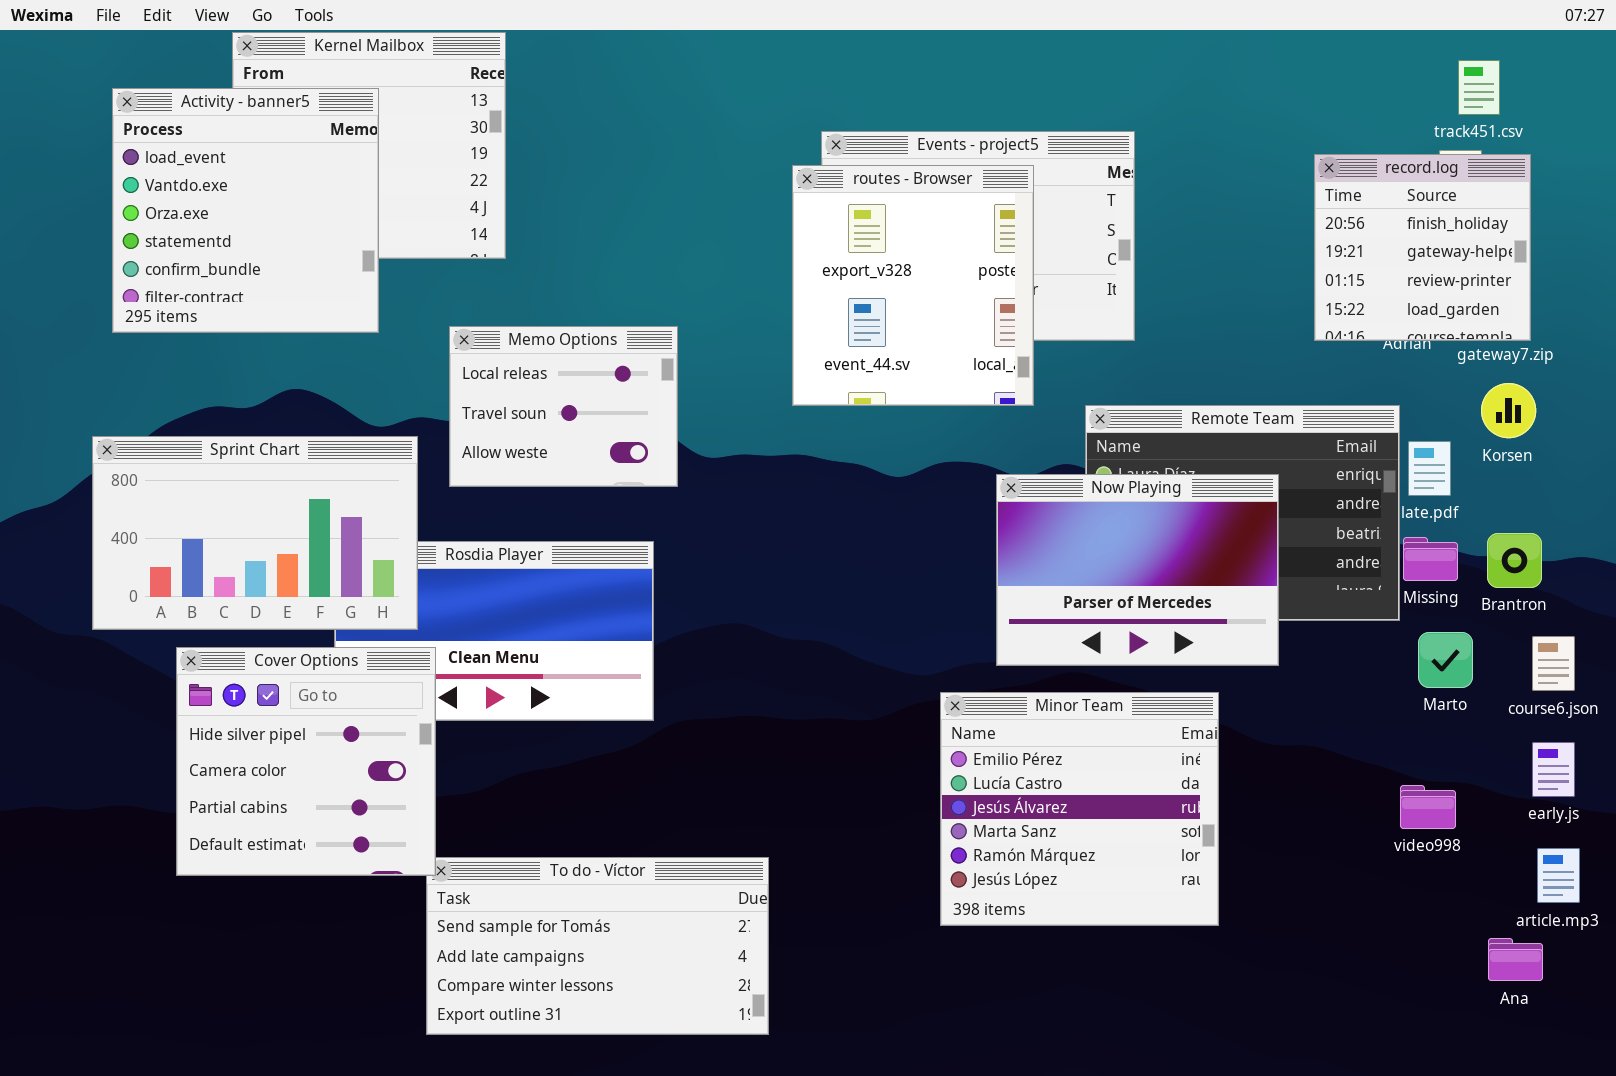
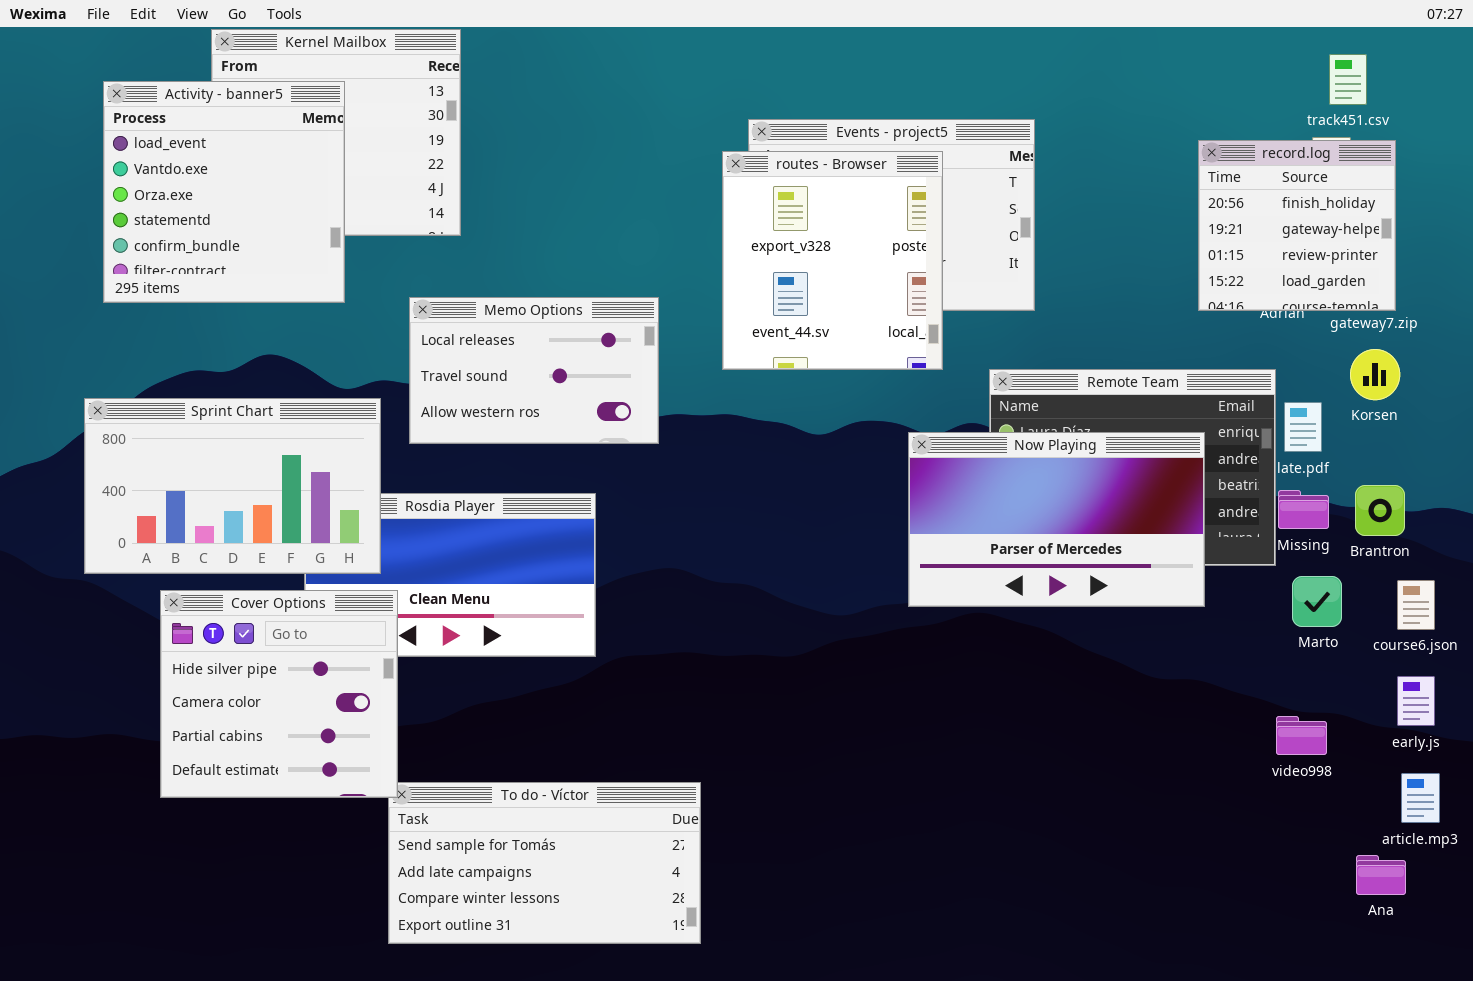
Memo Options: [449,326,678,487] -> [409,297,659,444], resized
Now Playing: [996,474,1279,666] -> [908,432,1205,607], resized
Minor Team: [940,692,1219,926] -> none, closed

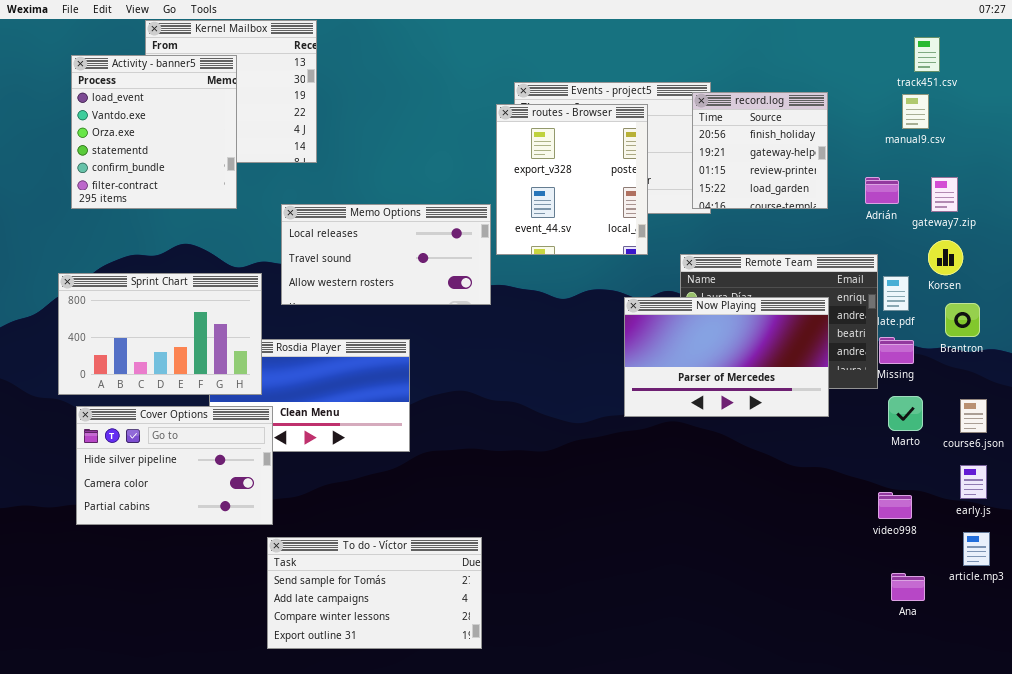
record.log: [1198,140,1396,311] -> [692,92,828,209], moved
Memo Options: [409,297,659,444] -> [281,204,491,305], resized
Brantron: [1355,485,1405,536] -> [945,303,980,337], moved
Cover Options: [160,590,398,798] -> [76,406,273,525], resized
Ana: [1356,855,1406,895] -> [891,573,925,601], moved

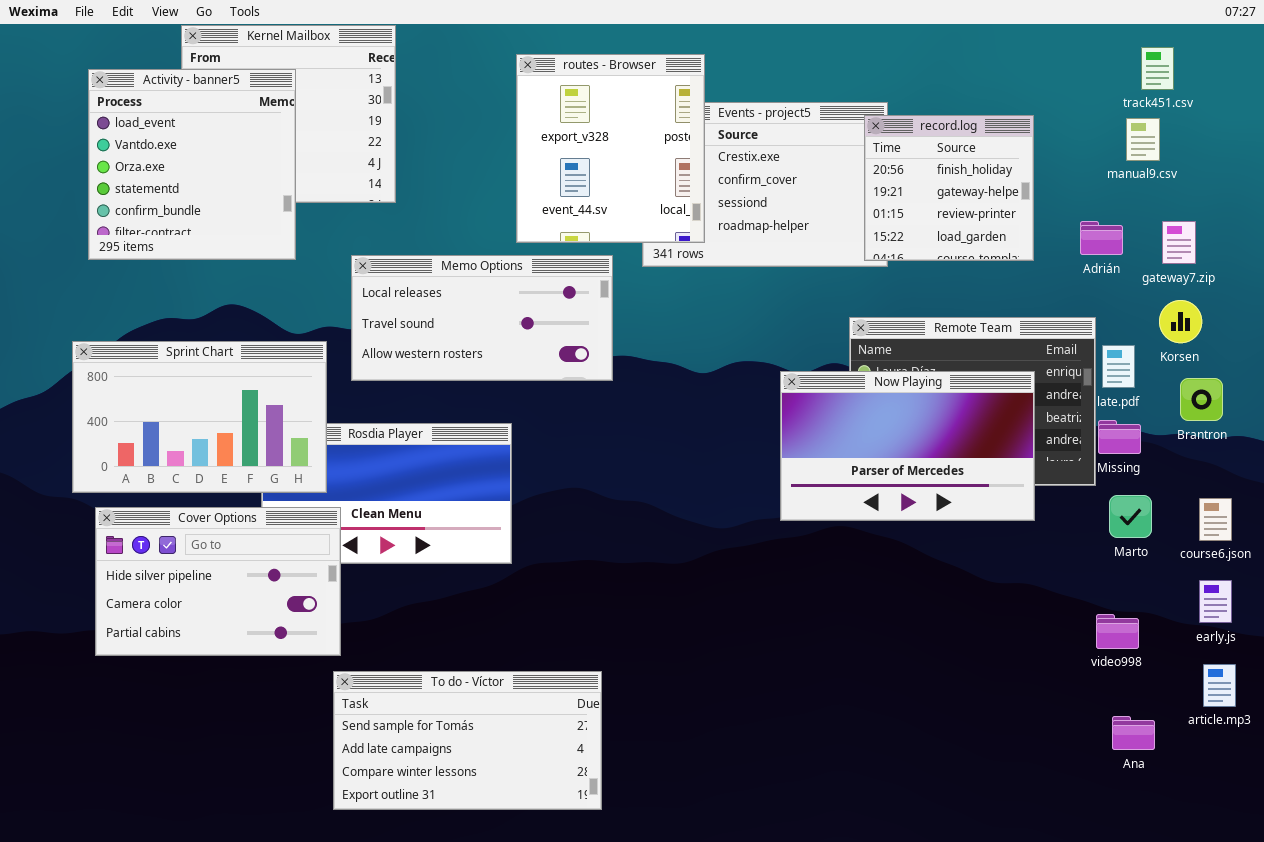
routes - Browser: [496,104,648,255] -> [516,54,705,243], moved

